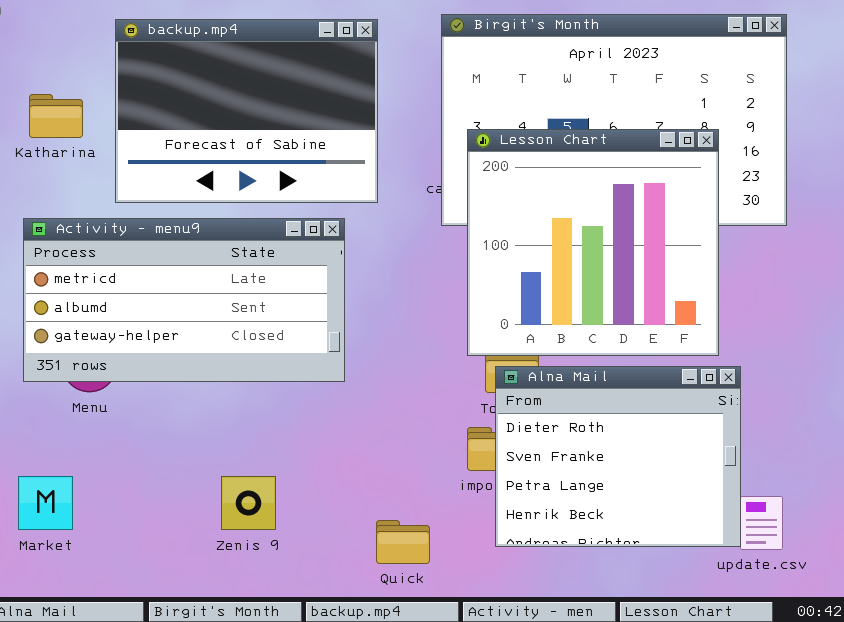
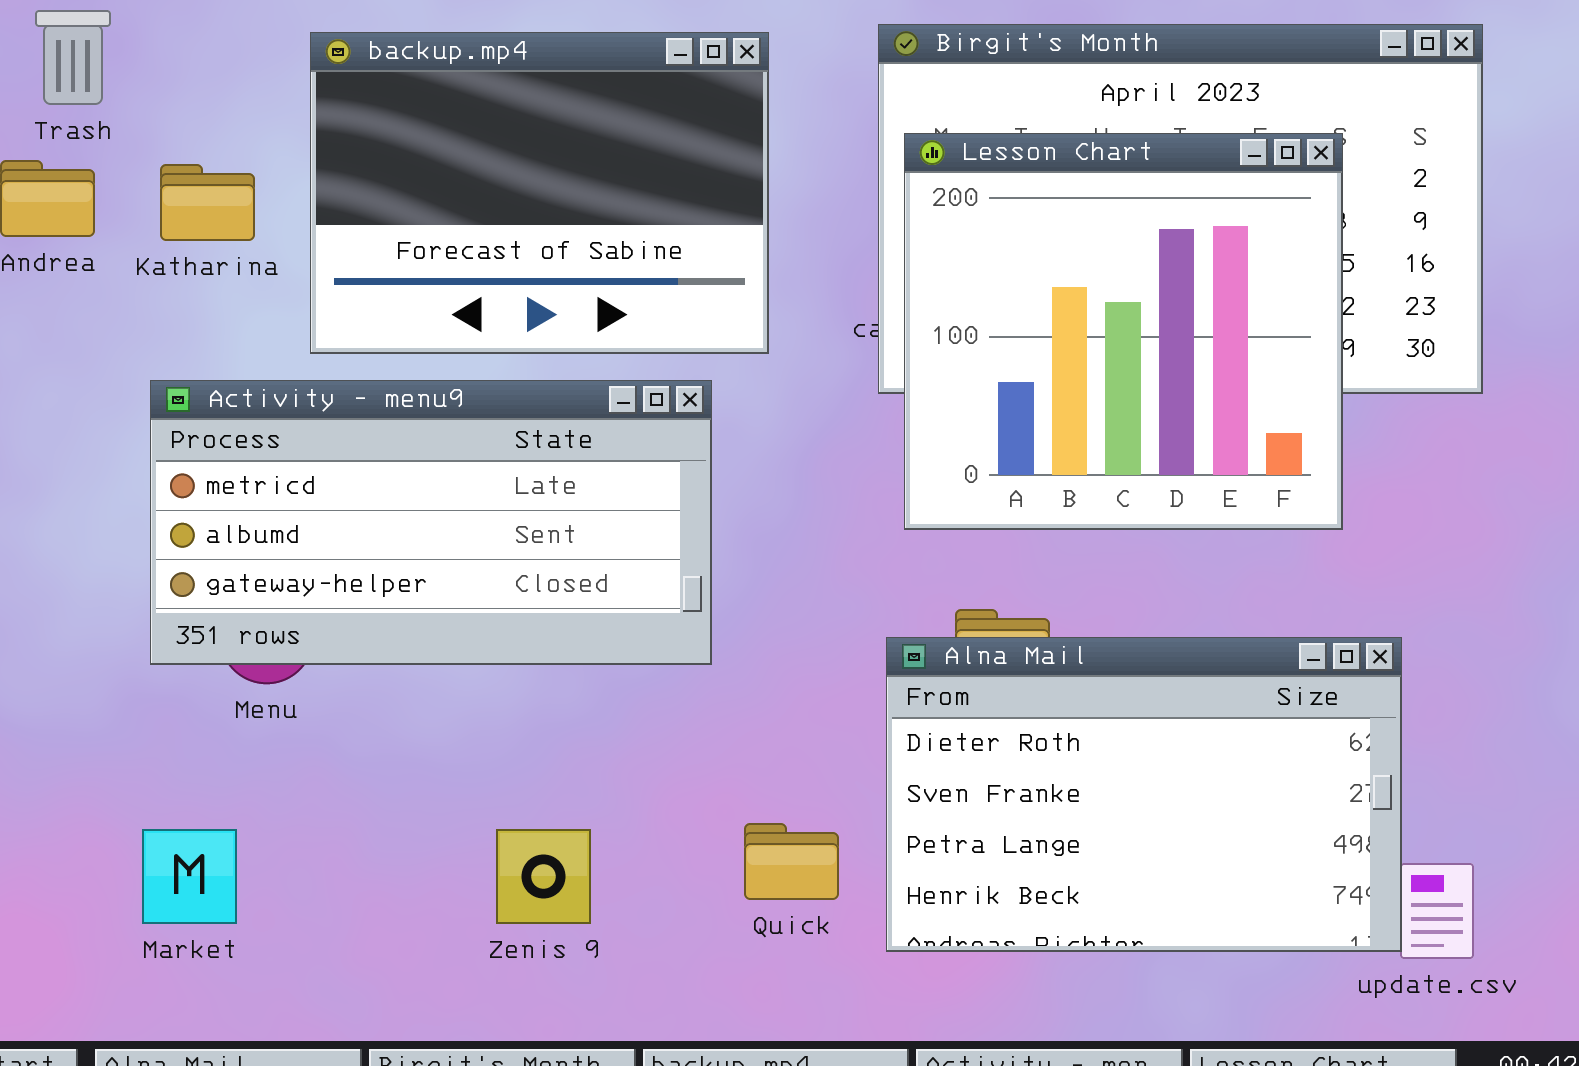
Lesson Chart: [467,129,719,356] -> [904,133,1343,530], moved
Alna Mail: [495,366,741,547] -> [886,637,1402,952], resized
Quick: [376,520,430,564] -> [744,823,839,900], moved

